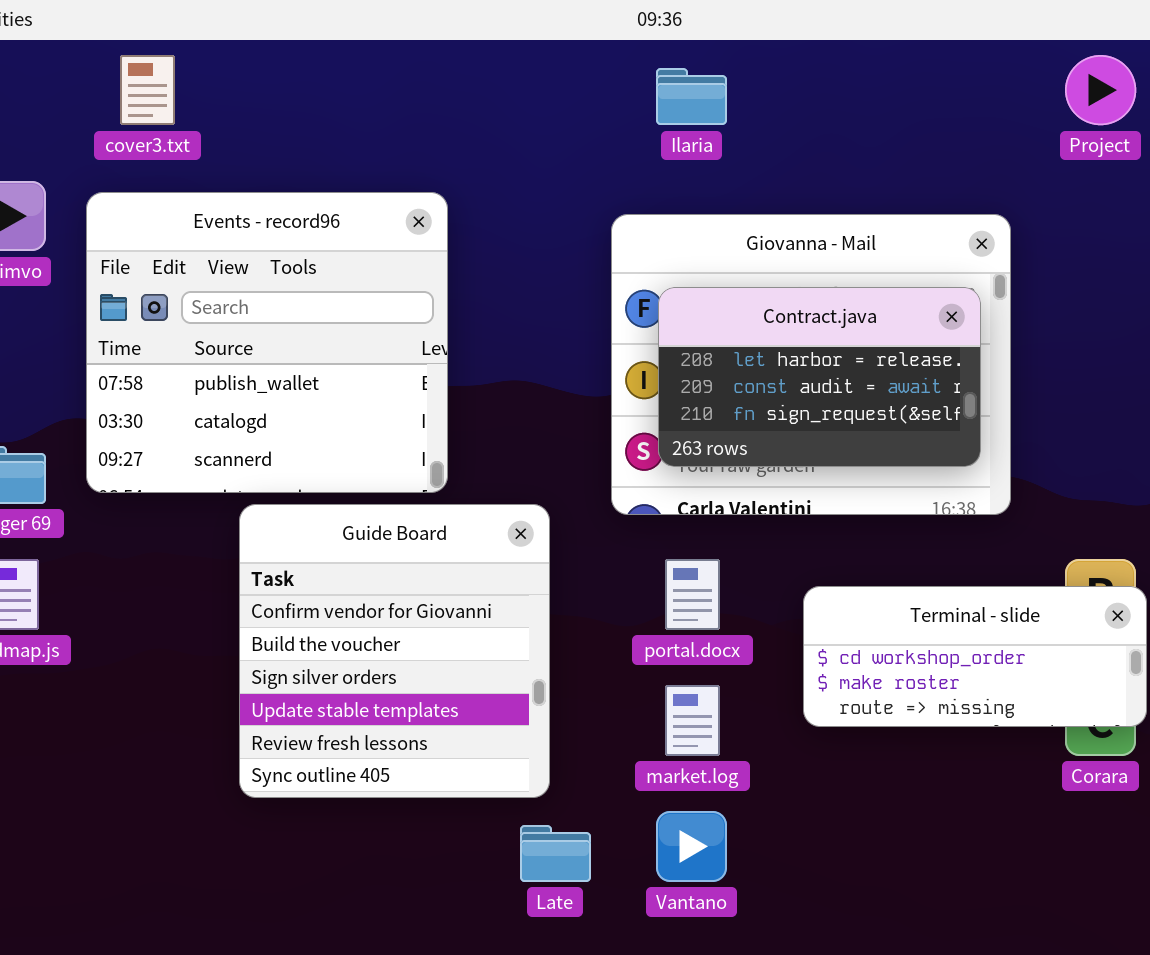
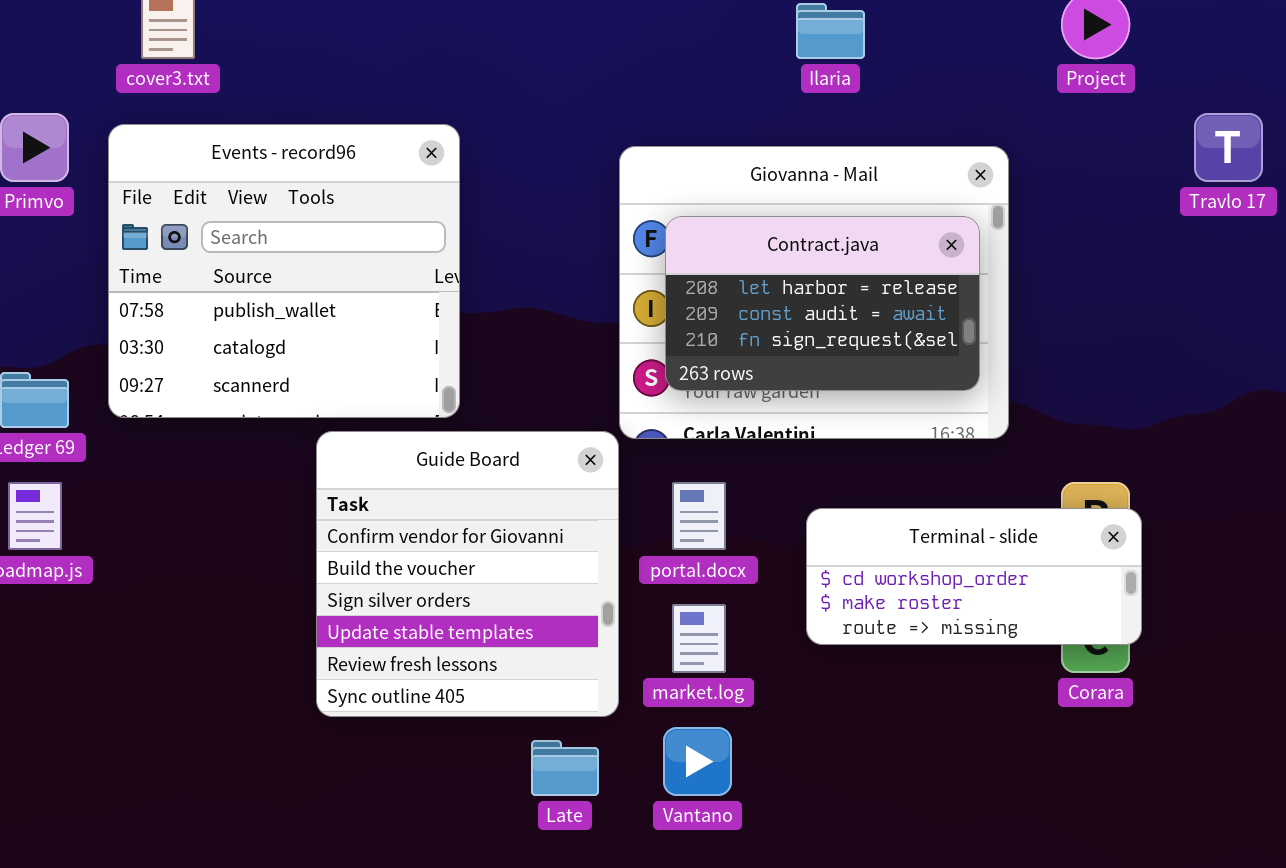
Ilaria: [656,68,727,125] -> [796,3,865,59], moved
Guide Board: [239,504,550,798] -> [316,431,619,717], moved

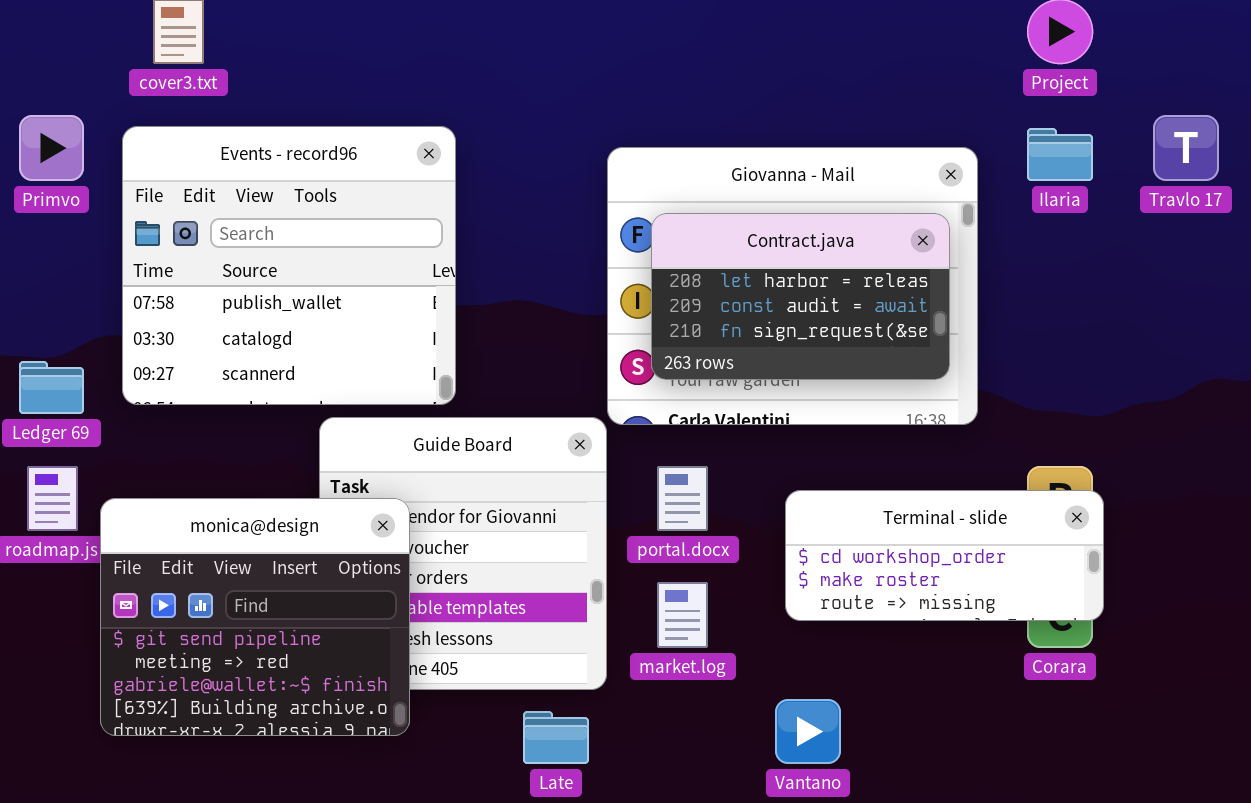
Ilaria: [796,3,865,59] -> [1027,128,1093,181], moved
monica@design: none -> [100,498,410,736], opened
Vantano: [663,727,732,796] -> [775,699,841,764], moved

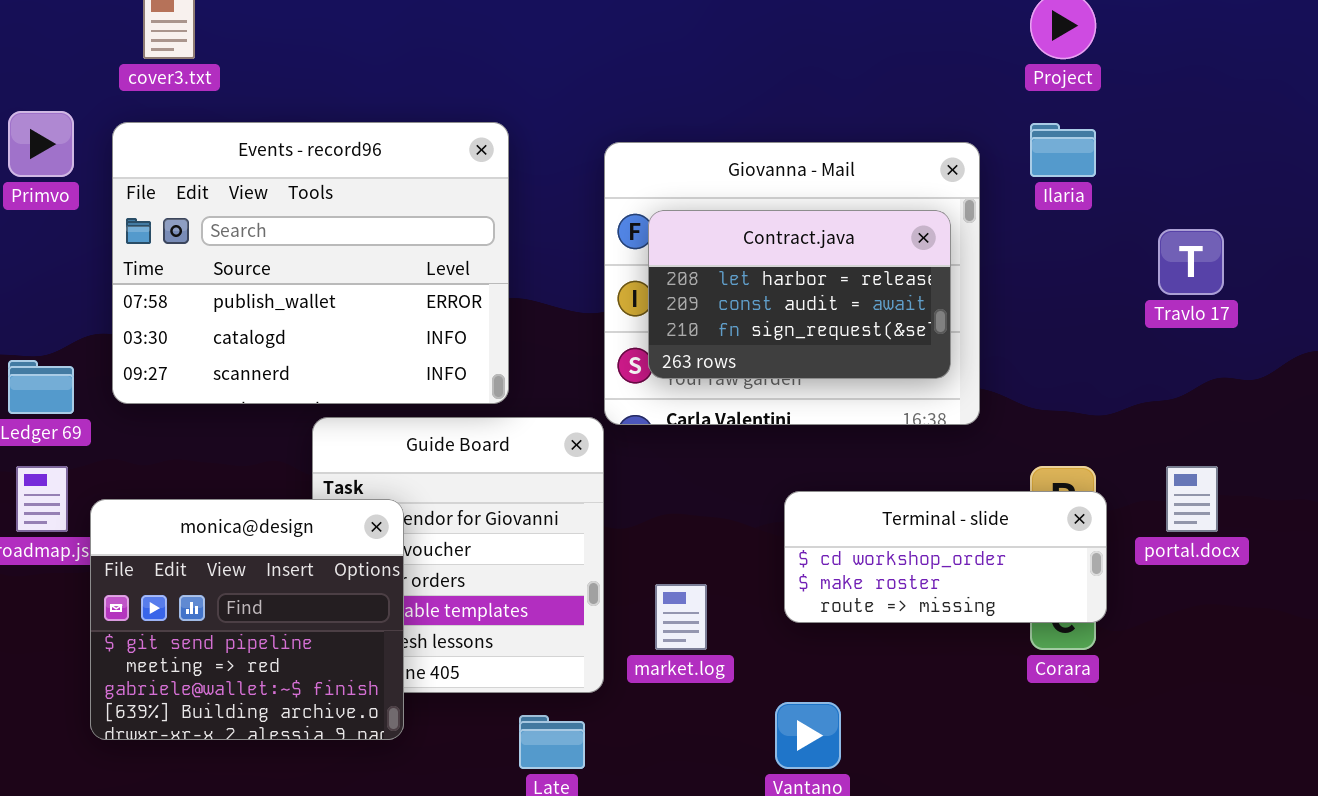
Travlo 17: [1153,115,1219,181] -> [1158,229,1224,295], moved
Events - record96: [122,126,456,405] -> [112,122,509,404], resized
portal.docx: [657,466,708,531] -> [1166,466,1218,532], moved

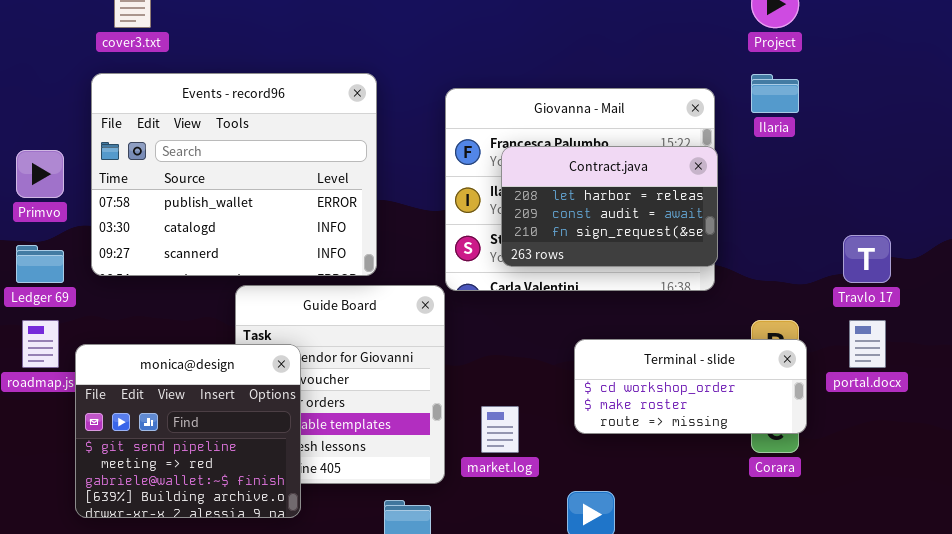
Primvo: [8,111,74,177] -> [16,150,64,198], moved
Contract.java: [648,210,951,379] -> [501,146,718,267], moved
Travlo 17: [1158,229,1224,295] -> [843,235,891,283], moved

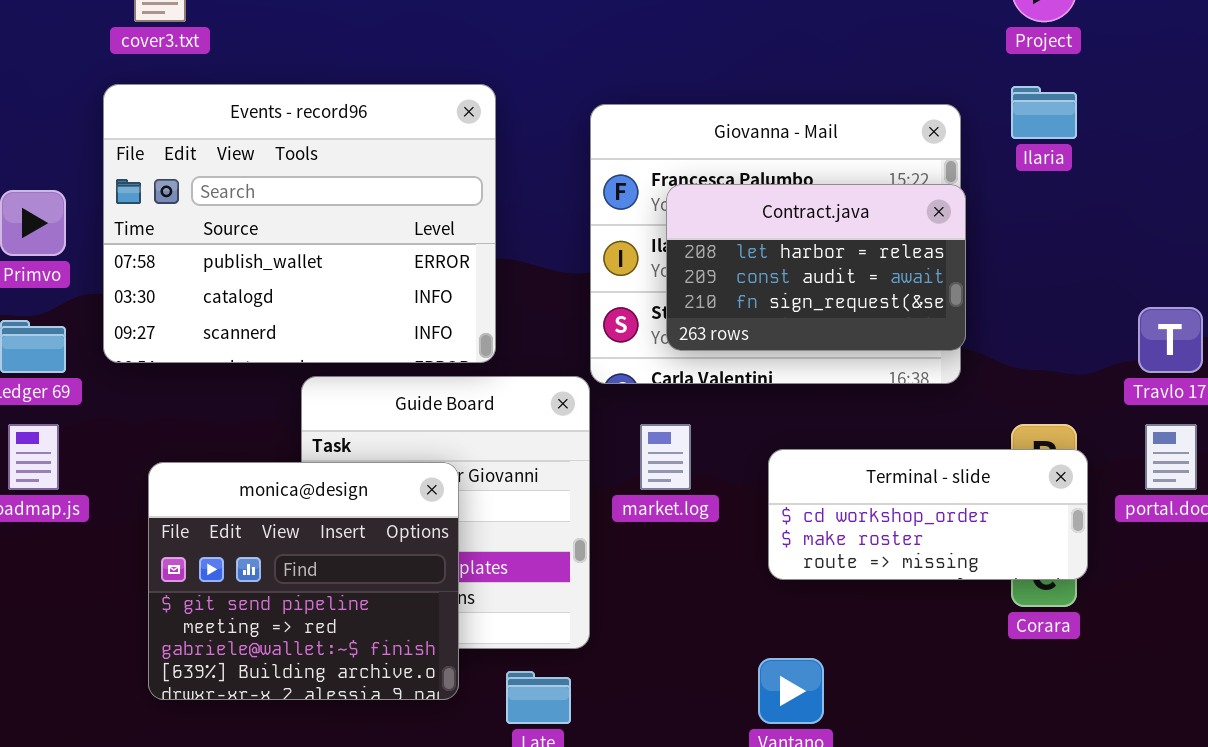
monica@design: [75,344,301,518] -> [148,462,459,700], moved
market.log: [481,406,519,453] -> [640,424,691,490], moved

